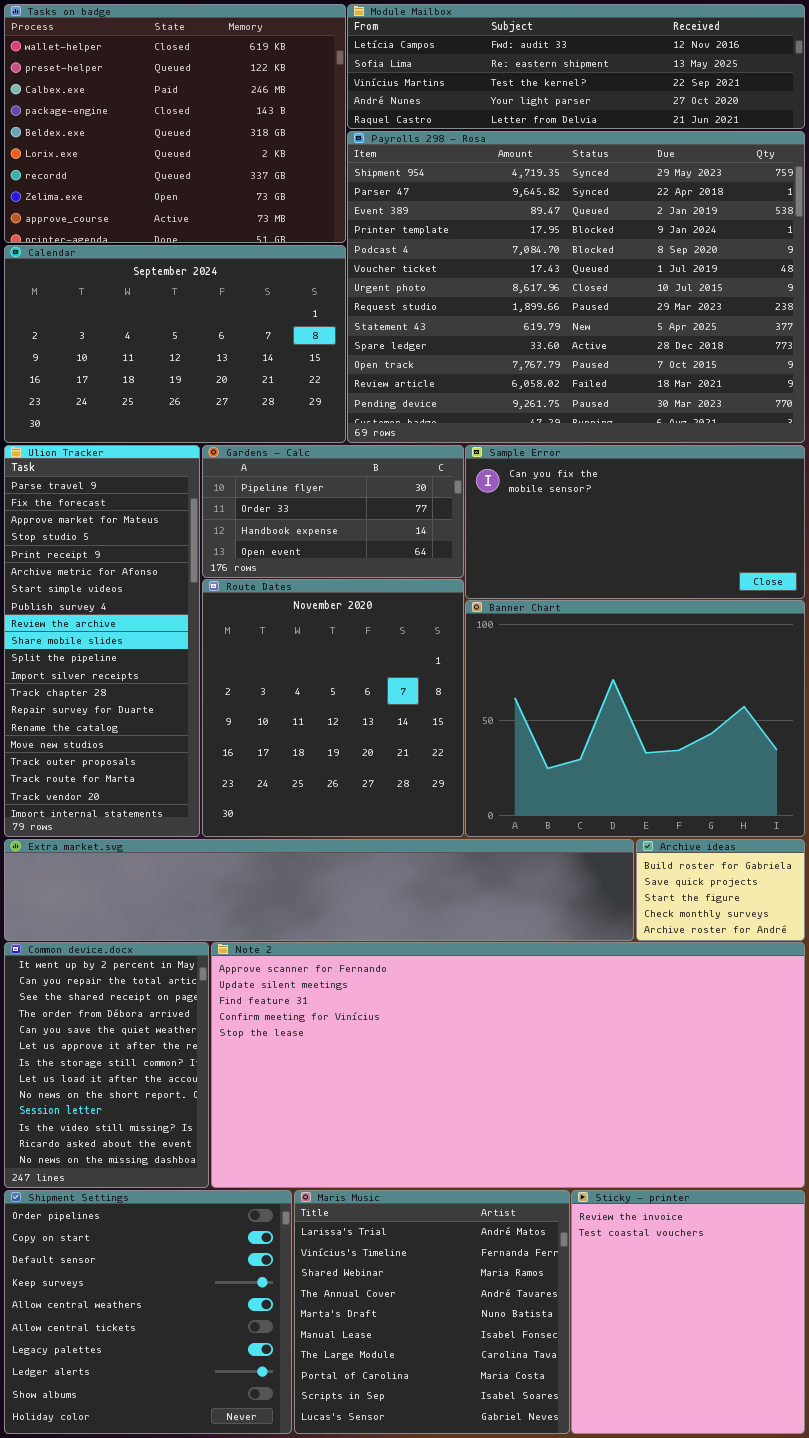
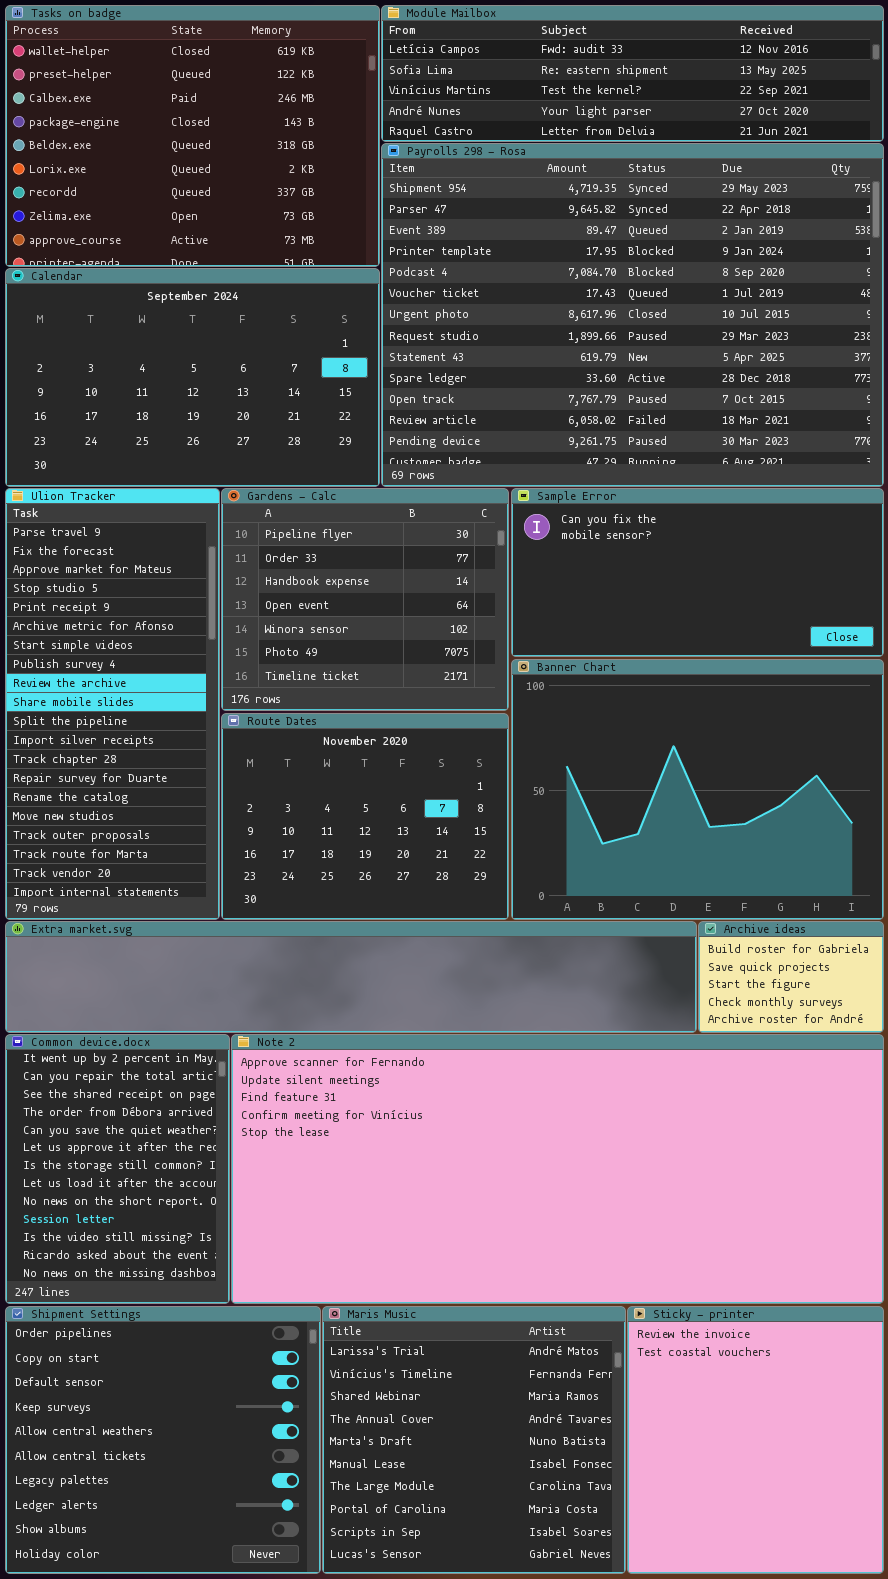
Gardens - Calc: [202,445,464,578] -> [221,488,509,711], resized
Route Dates: [202,579,464,837] -> [221,713,509,920], resized

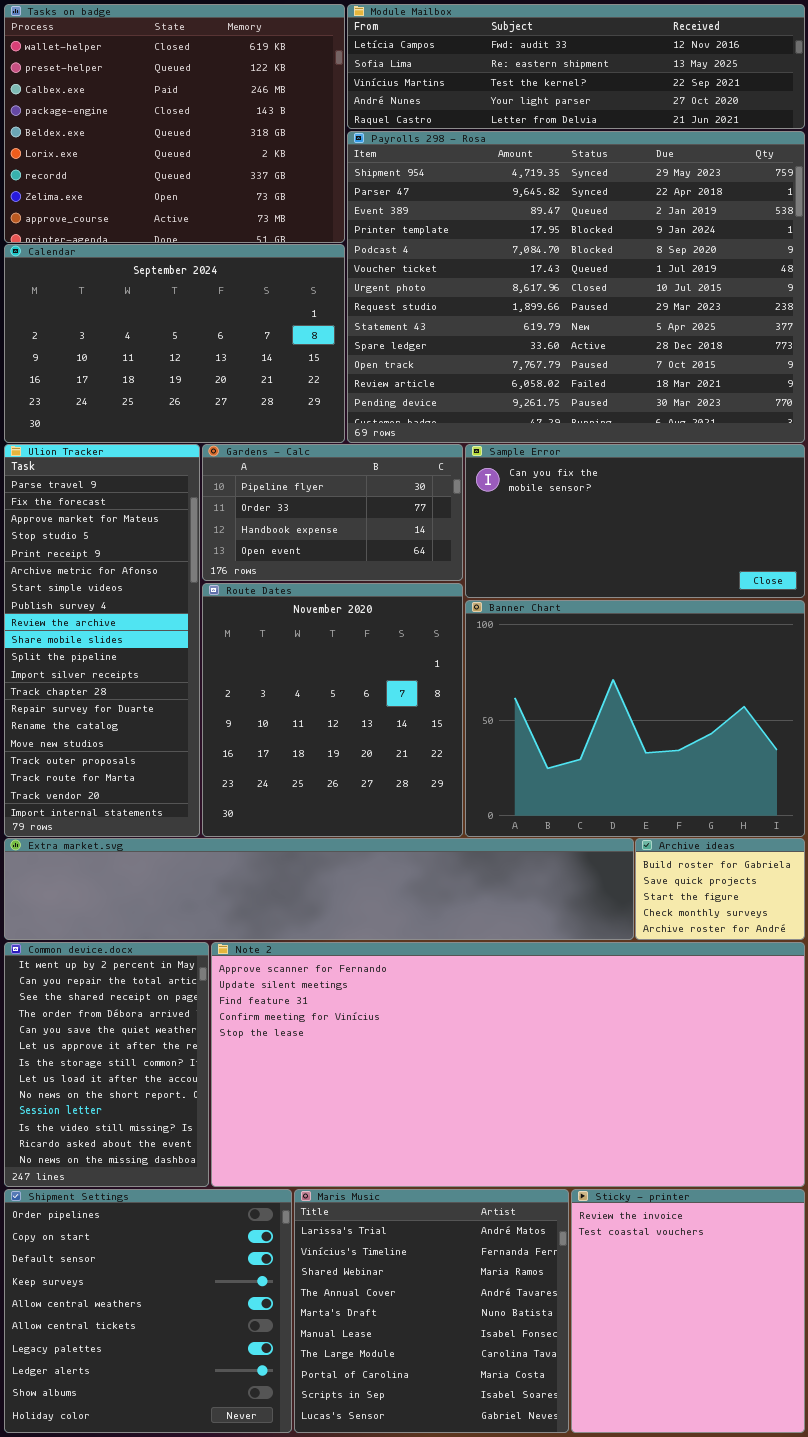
Gardens - Calc: [221,488,509,711] -> [202,444,463,581], resized
Route Dates: [221,713,509,920] -> [202,583,463,837], resized

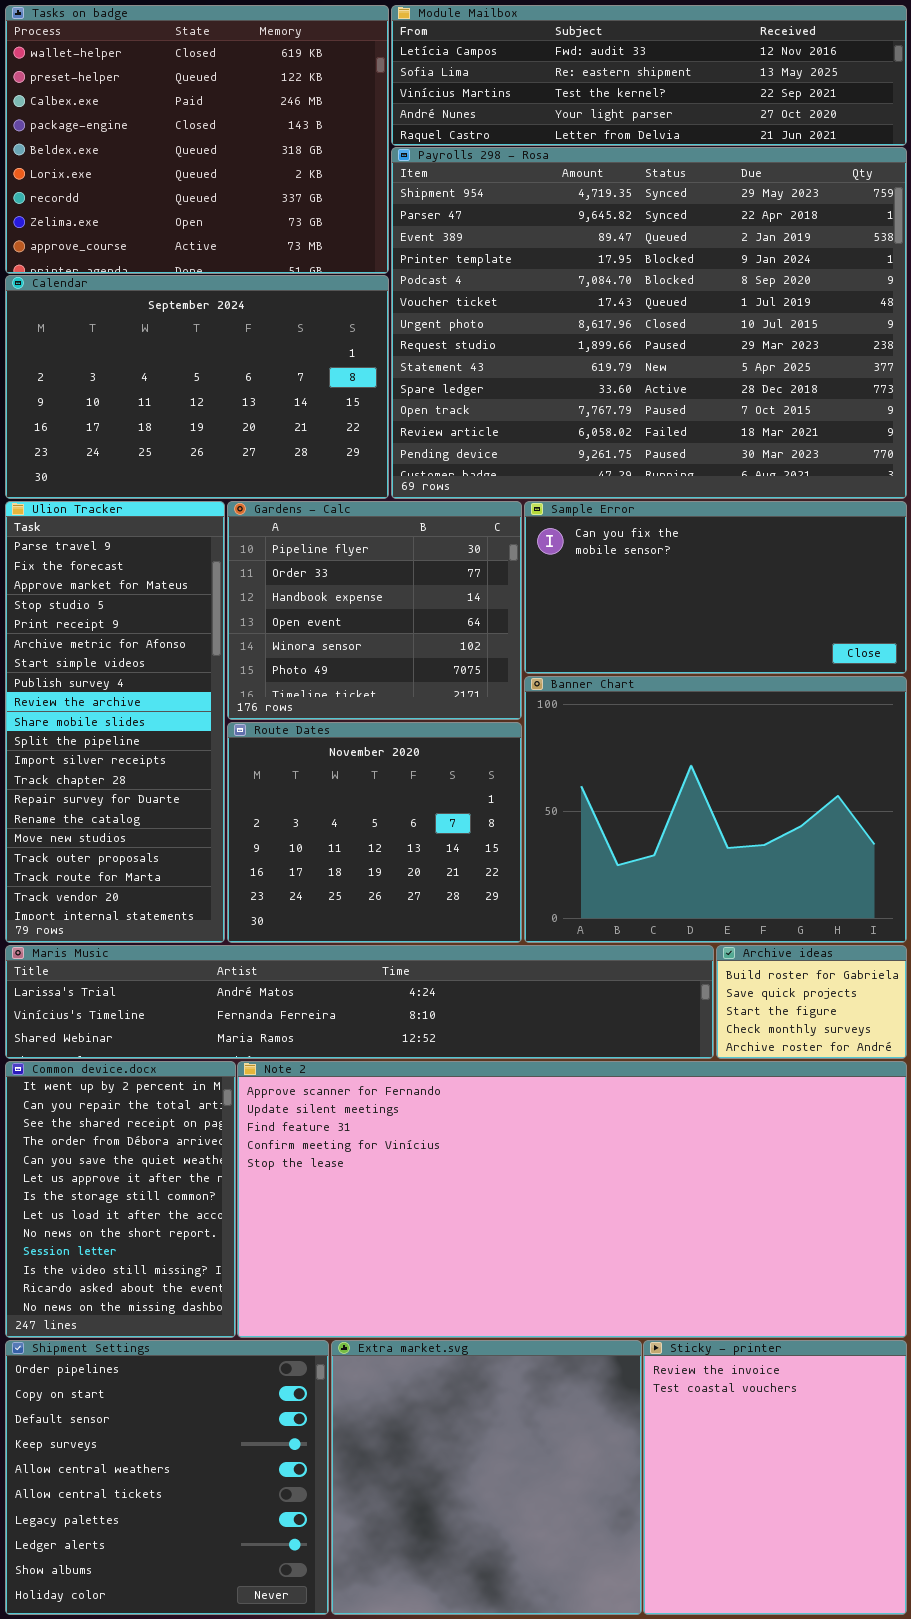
Gardens - Calc: [202,444,463,581] -> [227,501,522,720], resized
Route Dates: [202,583,463,837] -> [227,722,522,943], resized
Extra market.svg: [4,838,634,940] -> [331,1340,642,1615], moved, resized
Maris Music: [294,1189,569,1433] -> [5,945,714,1059], moved, resized

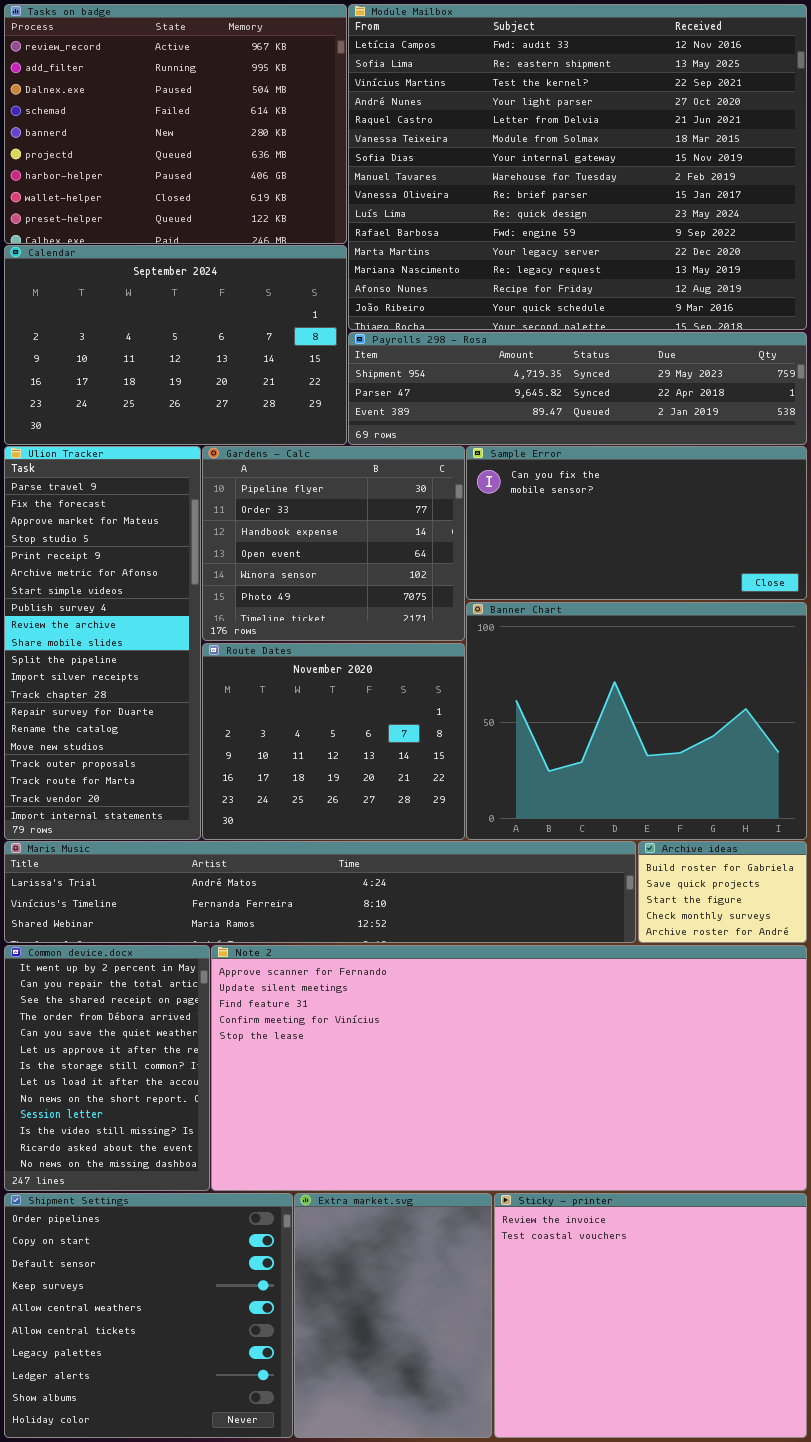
Tasks on badge: [5,5,389,274] -> [4,4,347,244], scrolled up 7 rows
Module Mailbox: [391,5,907,146] -> [348,4,807,330], resized
Payrolls 298 - Rosa: [391,147,907,499] -> [348,332,807,445], resized
Extra market.svg: [331,1340,642,1615] -> [294,1193,492,1438], resized
Sticky - printer: [643,1340,907,1615] -> [494,1193,807,1438], resized

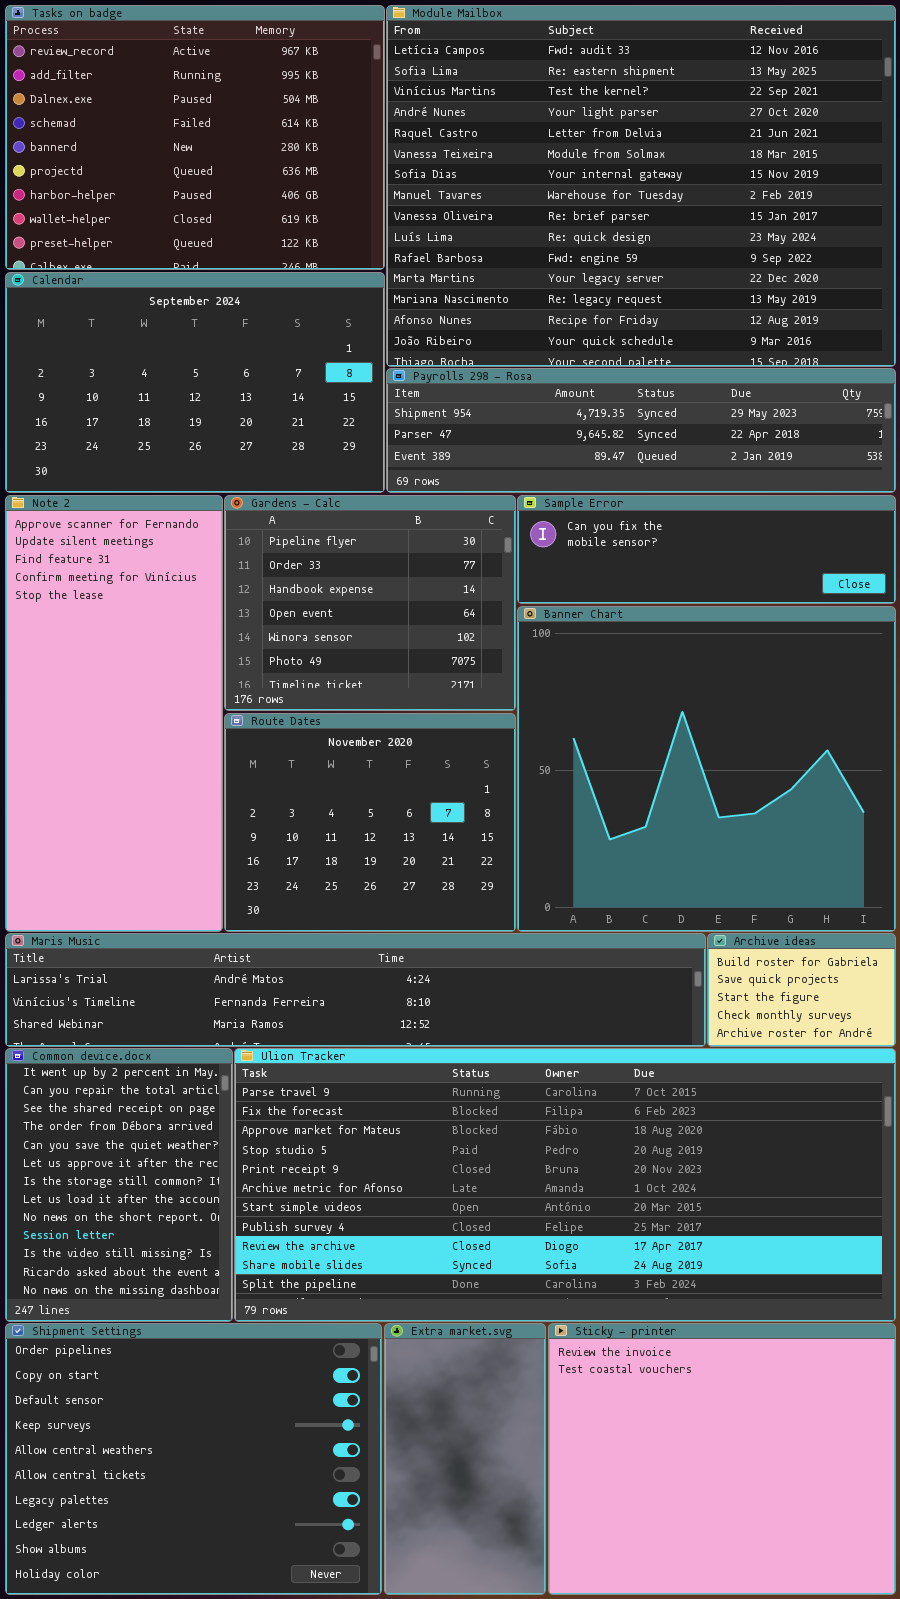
Ulion Tracker: [4,446,201,840] -> [234,1048,896,1322], moved, resized
Sample Error: [466,446,807,600] -> [517,495,896,604], resized
Banner Chart: [466,602,807,840] -> [517,606,896,932], resized
Note 2: [211,945,807,1191] -> [5,495,223,932], moved, resized
Shipment Settings: [4,1193,293,1438] -> [5,1323,382,1595], resized
Extra market.svg: [294,1193,492,1438] -> [384,1323,546,1595], resized

